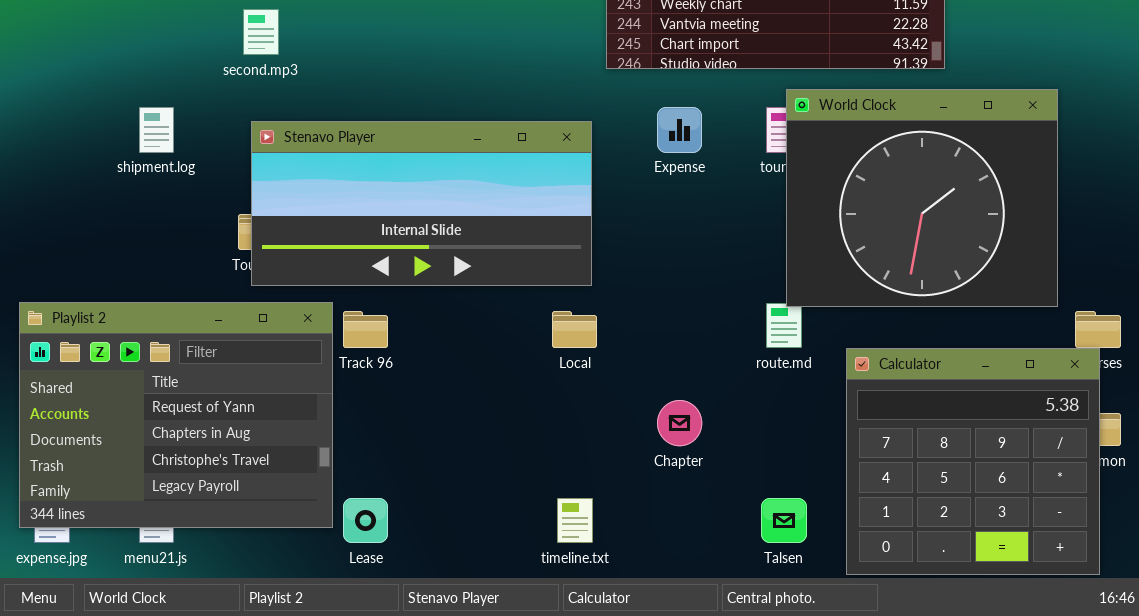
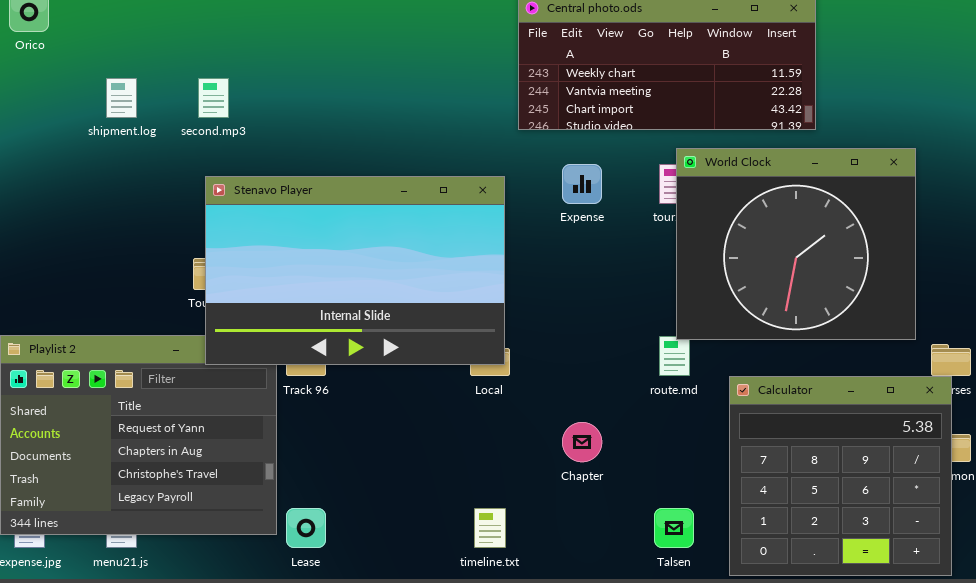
shipment.log: [139,107,174,153] -> [106,78,137,118], moved
Stenavo Player: [251,121,592,286] -> [205,176,505,365], resized

